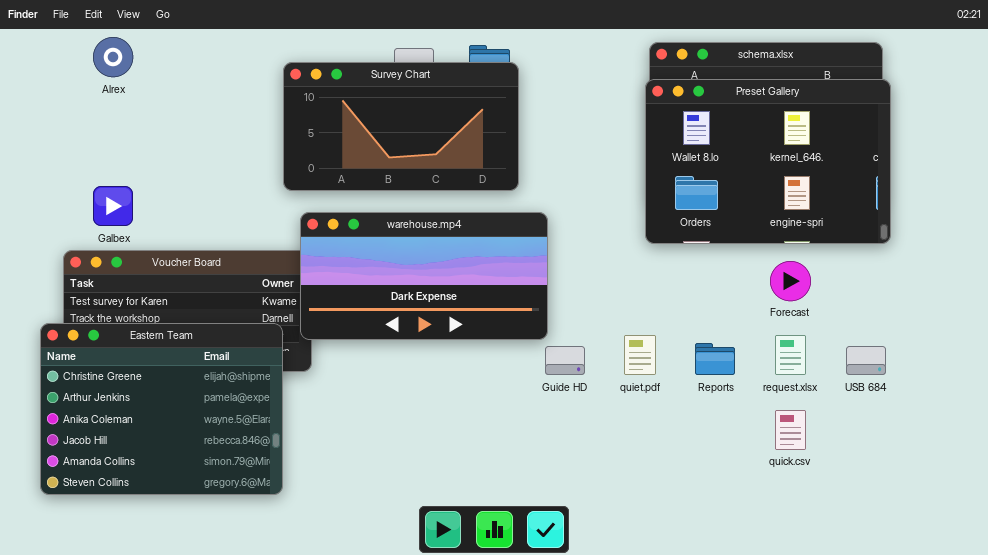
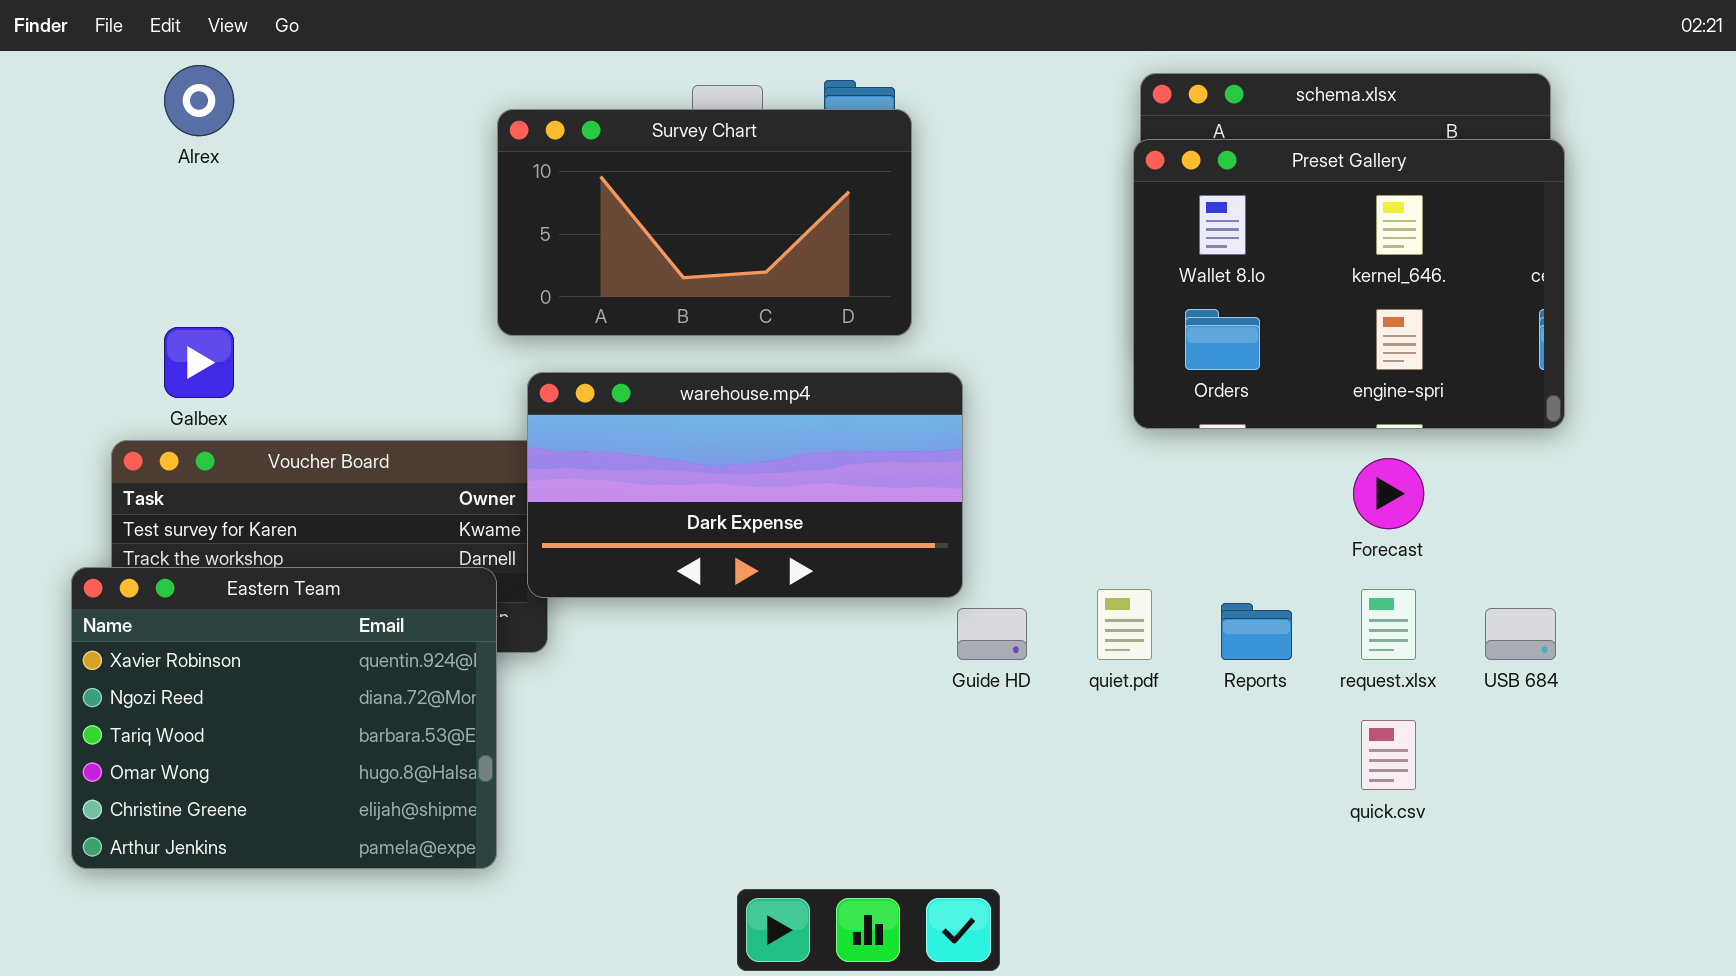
Eastern Team: [40,323,283,495] -> [71,567,497,869], scrolled up 4 rows

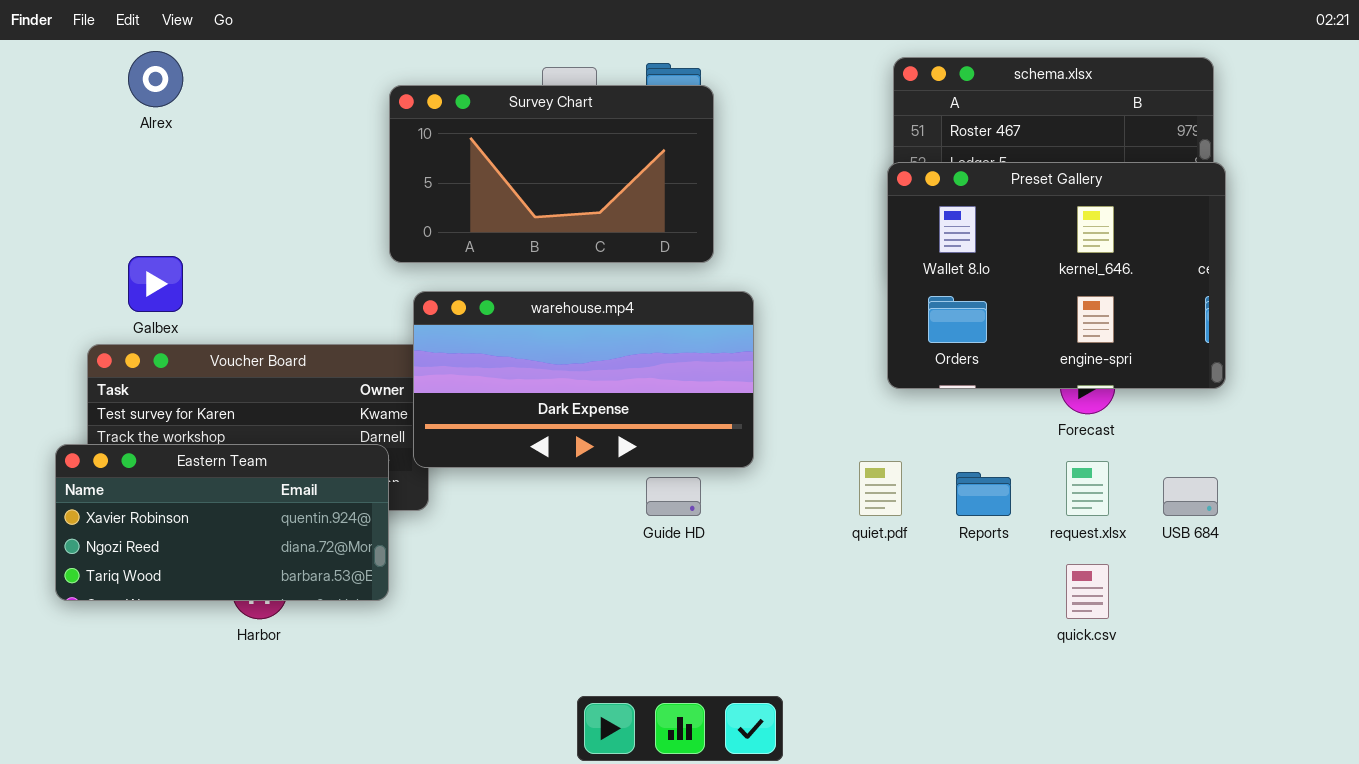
Preset Gallery: [1133,139,1565,429] -> [887,162,1226,389], moved
Eastern Team: [71,567,497,869] -> [55,444,389,601], resized
Guide HD: [957,608,1027,660] -> [646,477,701,516], moved

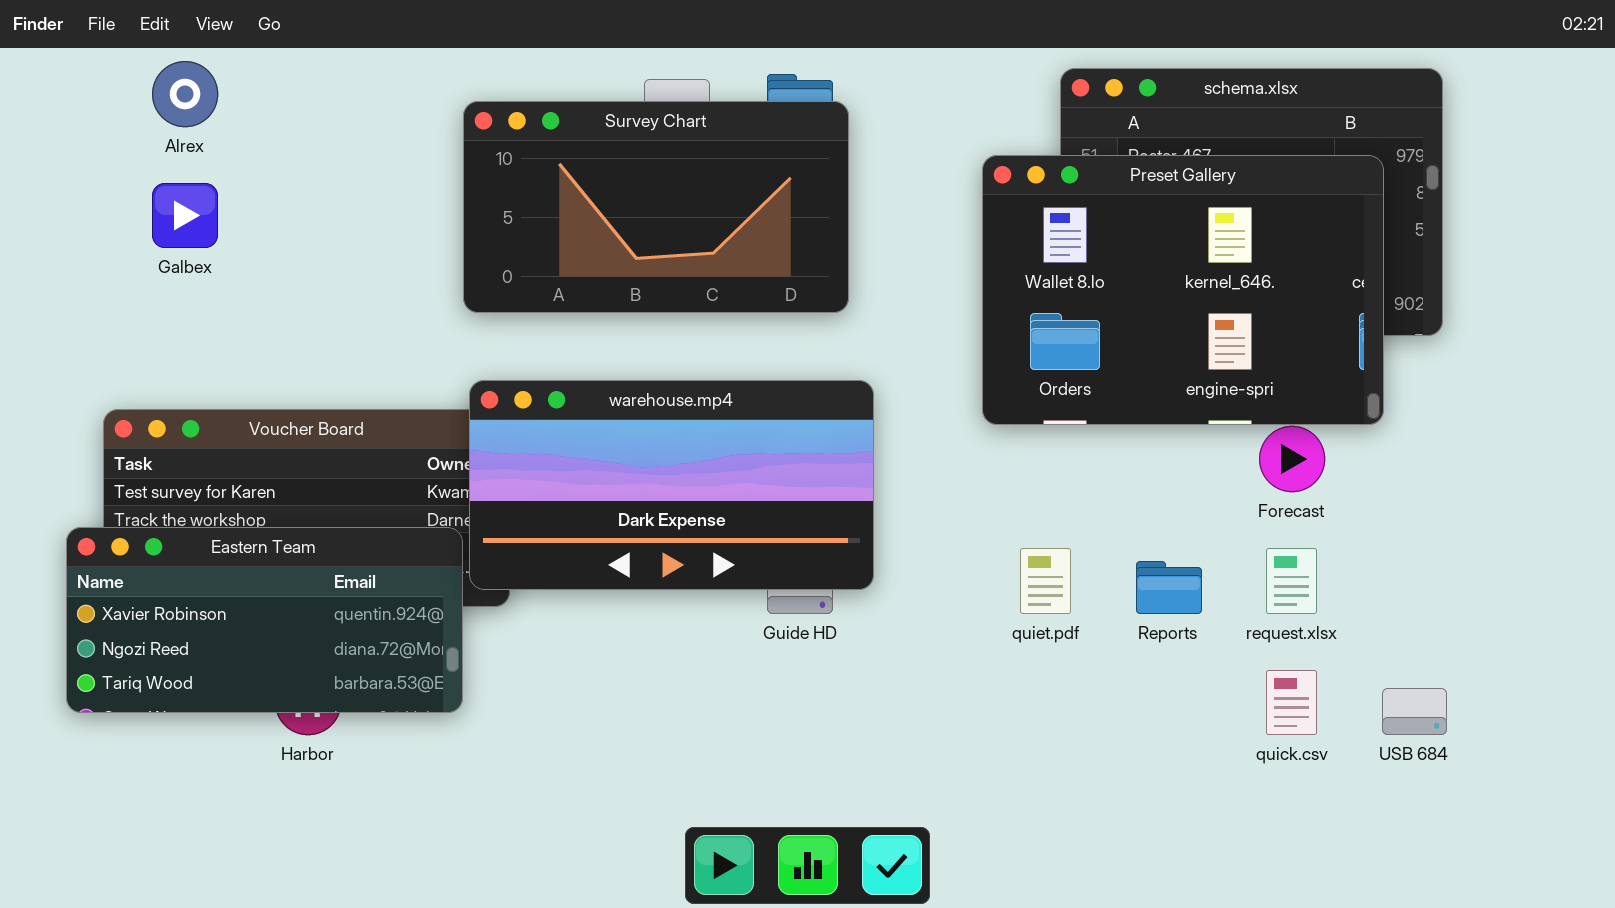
Preset Gallery: [887,162,1226,389] -> [982,155,1384,425], moved
Galbex: [128,256,183,312] -> [152,183,218,248], moved
warehouse.mp4: [413,291,754,468] -> [469,380,874,590], moved
USB 684: [1163,477,1218,516] -> [1382,688,1447,735], moved

